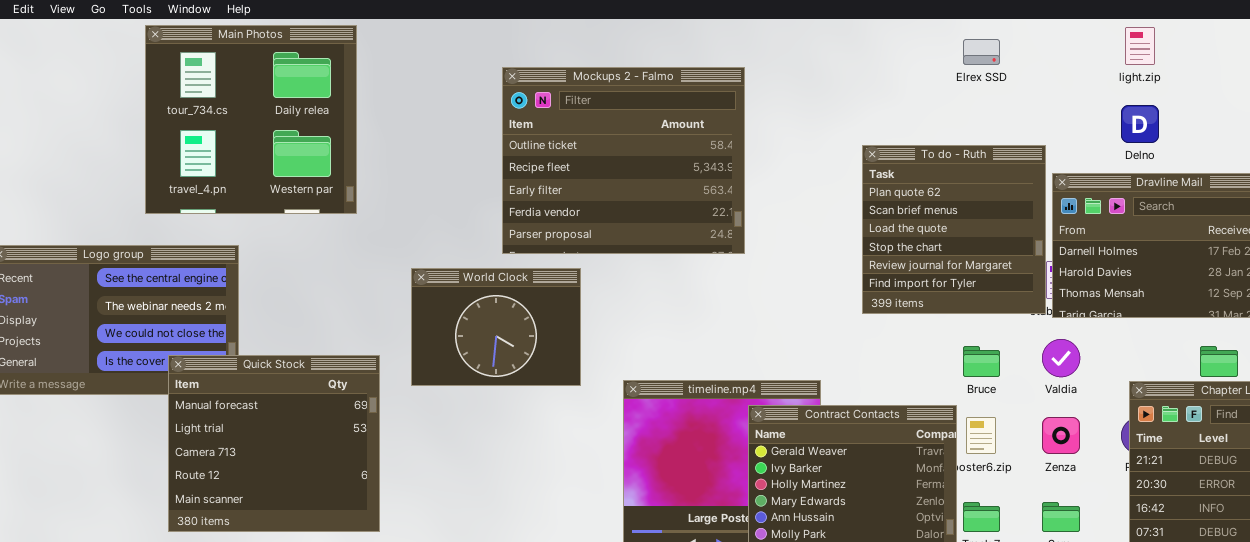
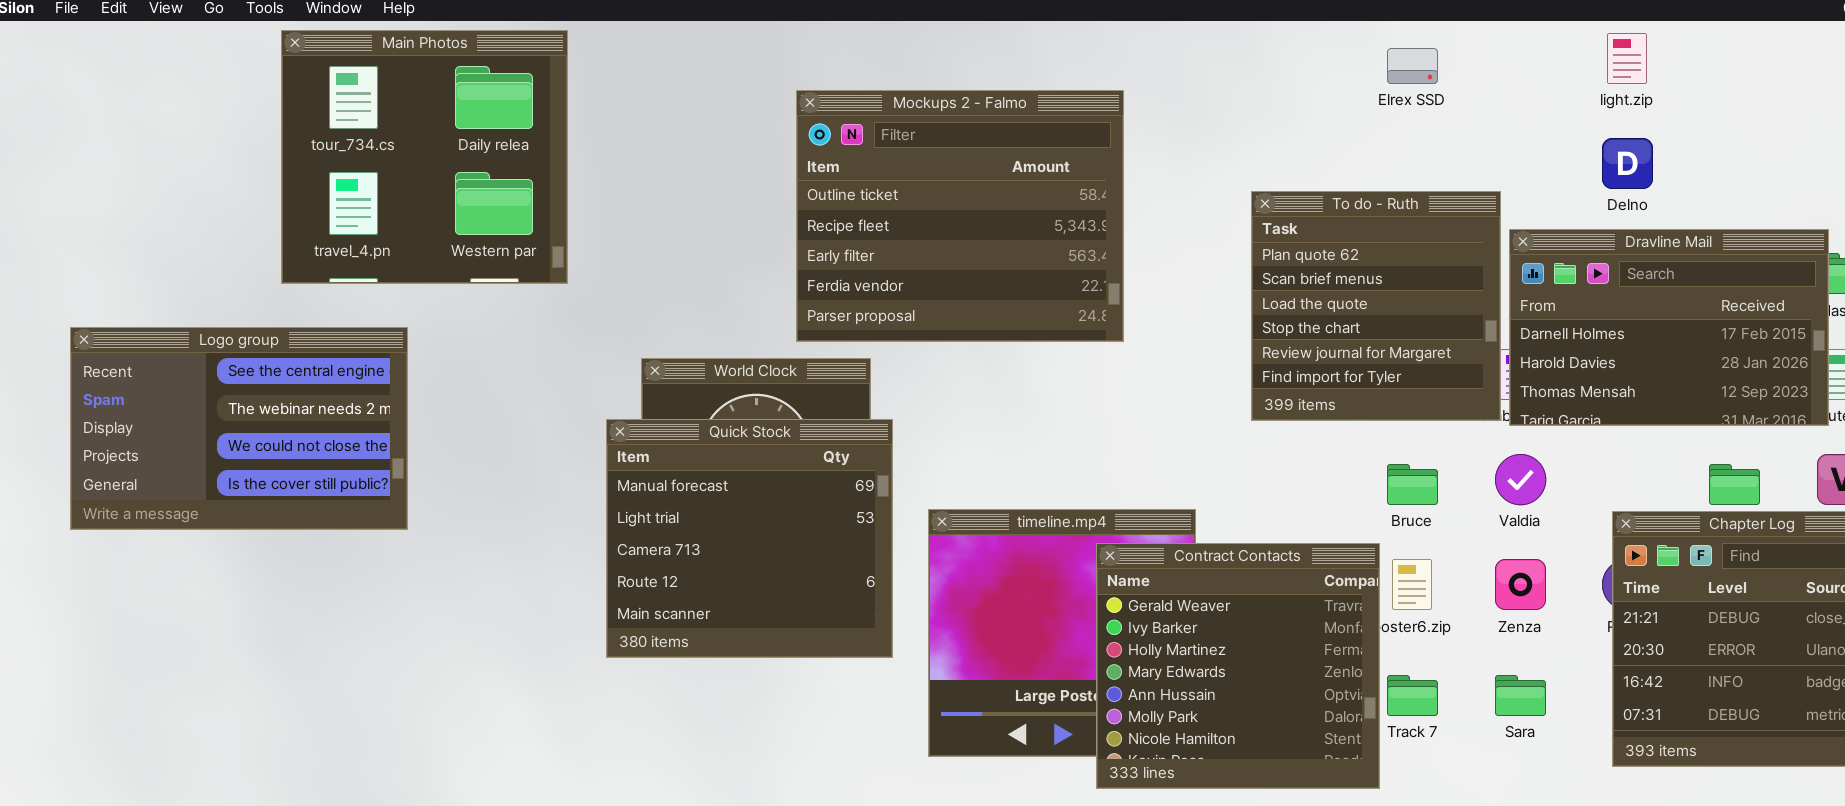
Mockups 2 - Falmo: [502,67,745,254] -> [796,90,1124,342], moved
Quick Stock: [168,355,380,532] -> [606,419,893,658], moved

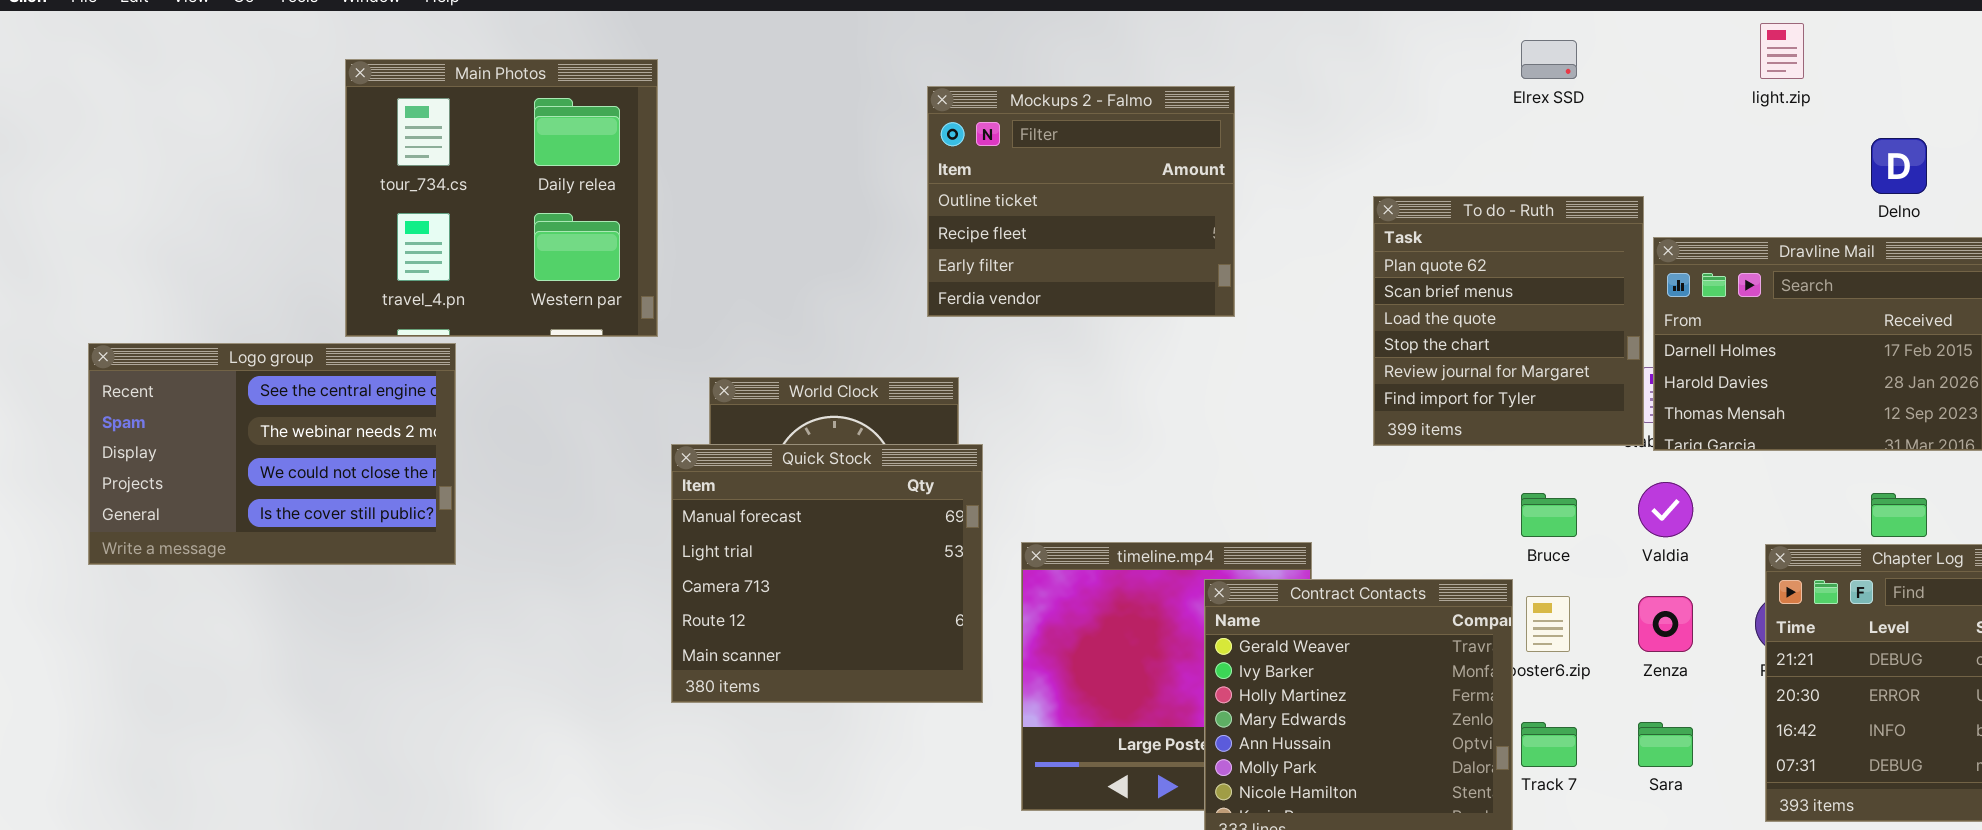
Main Photos: [281,30,568,284] -> [345,59,658,337], moved
Mockups 2 - Falmo: [796,90,1124,342] -> [927,86,1235,317], resized
Delno: [1602,138,1653,189] -> [1871,138,1927,194], moved

